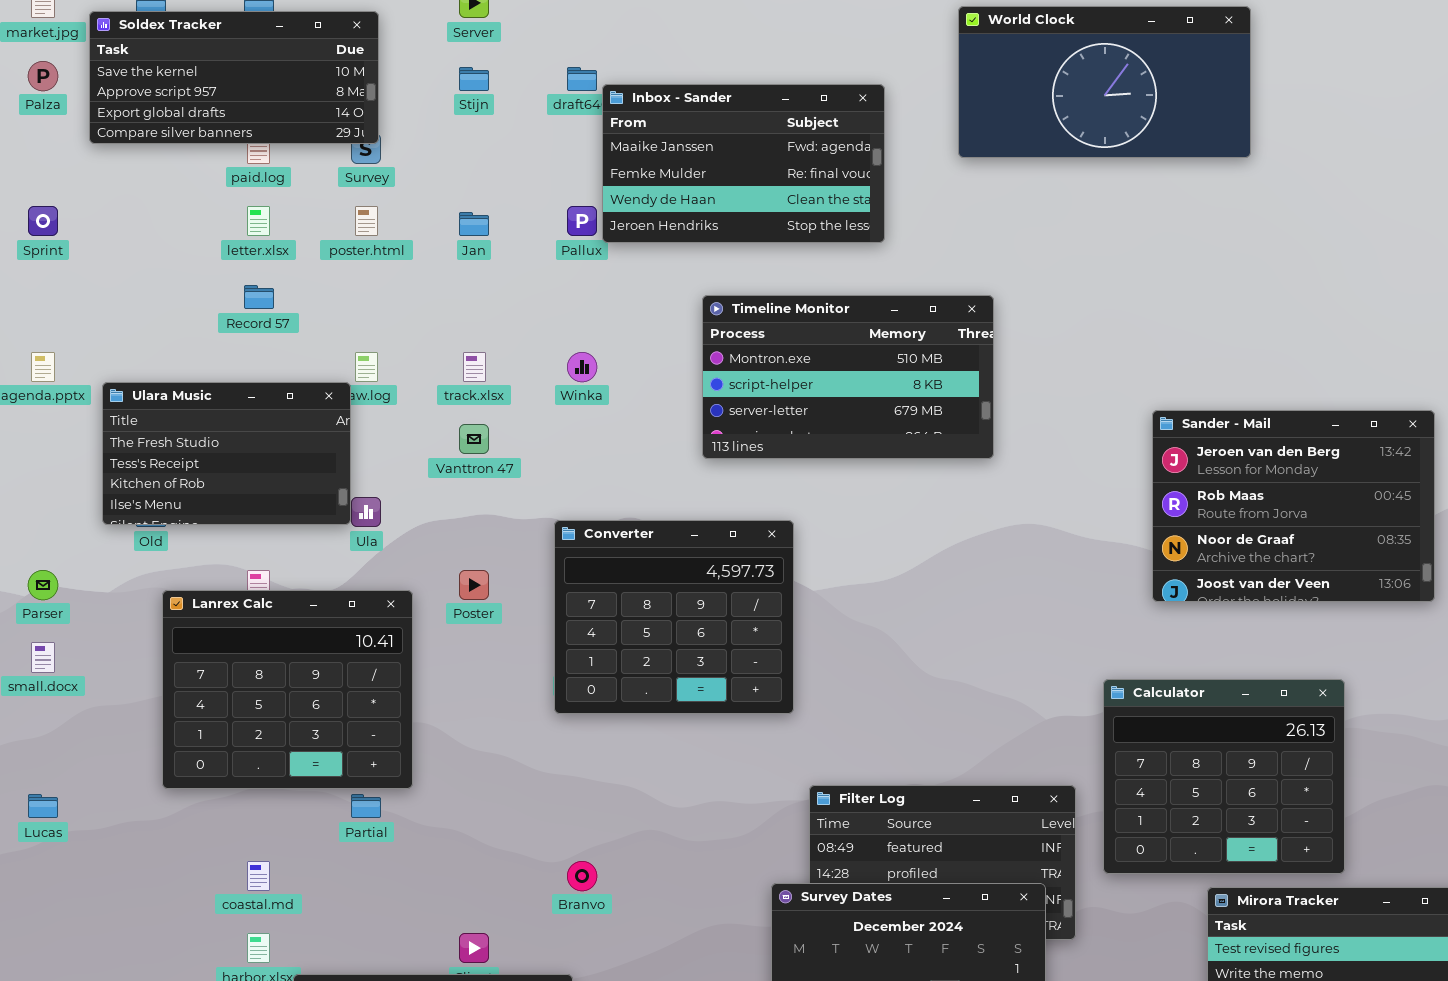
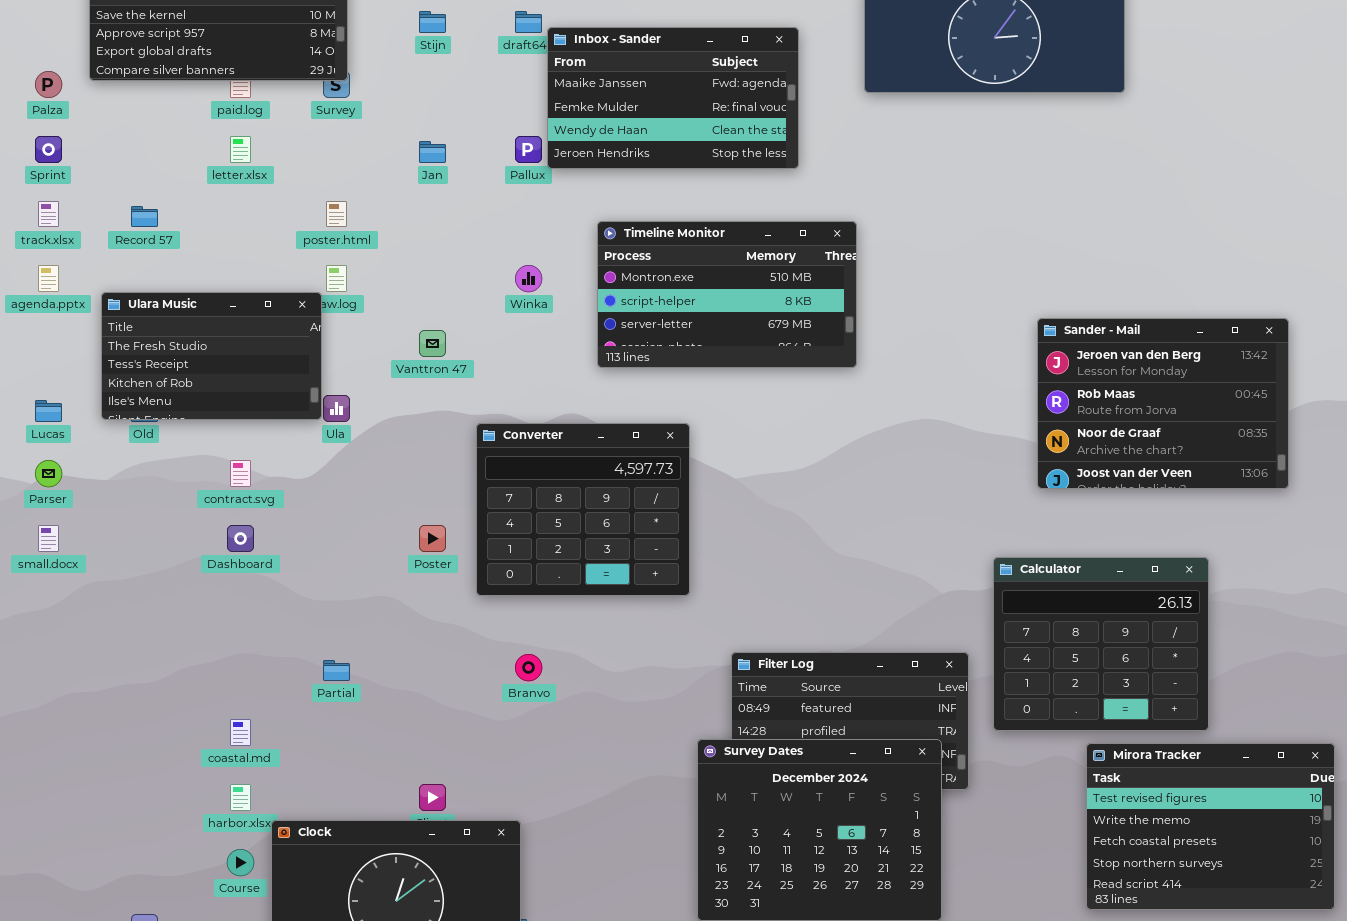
Palza: [28,61,58,91] -> [35,71,62,98], moved
poster.html: [355,206,378,236] -> [326,201,347,227], moved
Record 57: [244,285,274,309] -> [131,206,158,227], moved
Timeline Monitor: [702,295,994,459] -> [597,221,857,368], moved
track.xlsx: [463,352,486,382] -> [38,201,59,227], moved
Converter: [554,520,794,714] -> [476,423,690,596], moved
Poster: [459,570,489,600] -> [419,525,446,552], moved
Lanrex Calc: [162,590,413,789] -> none, closed
Lucas: [28,794,58,818] -> [35,400,62,422], moved
Branvo: [567,861,597,891] -> [515,654,542,681], moved

